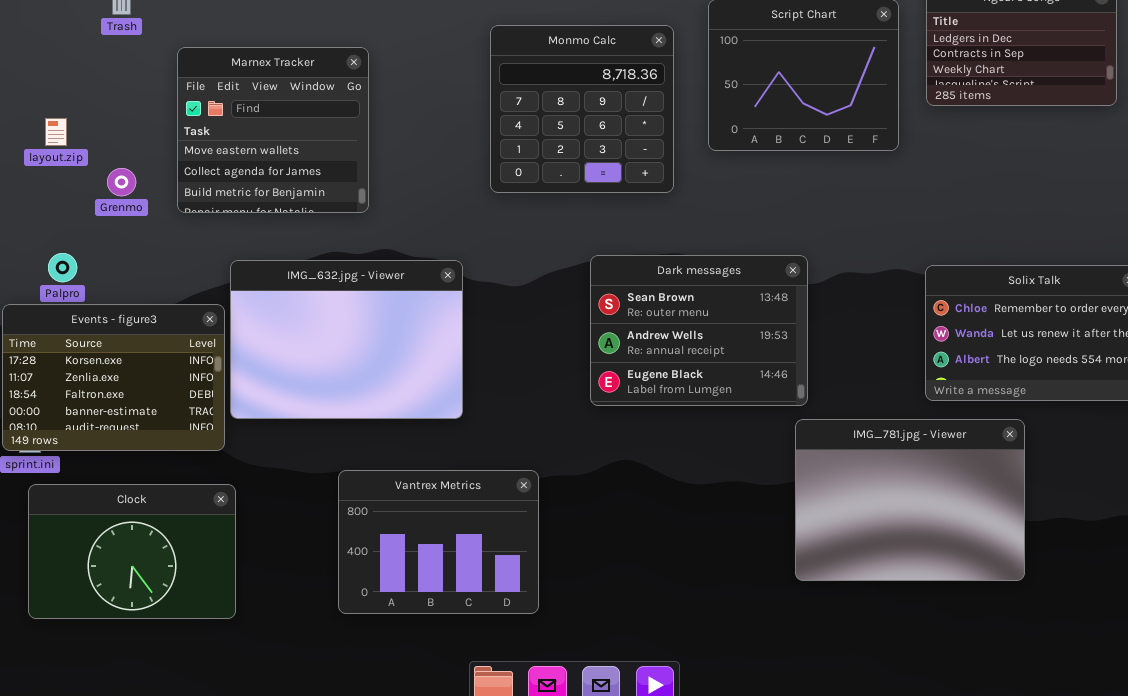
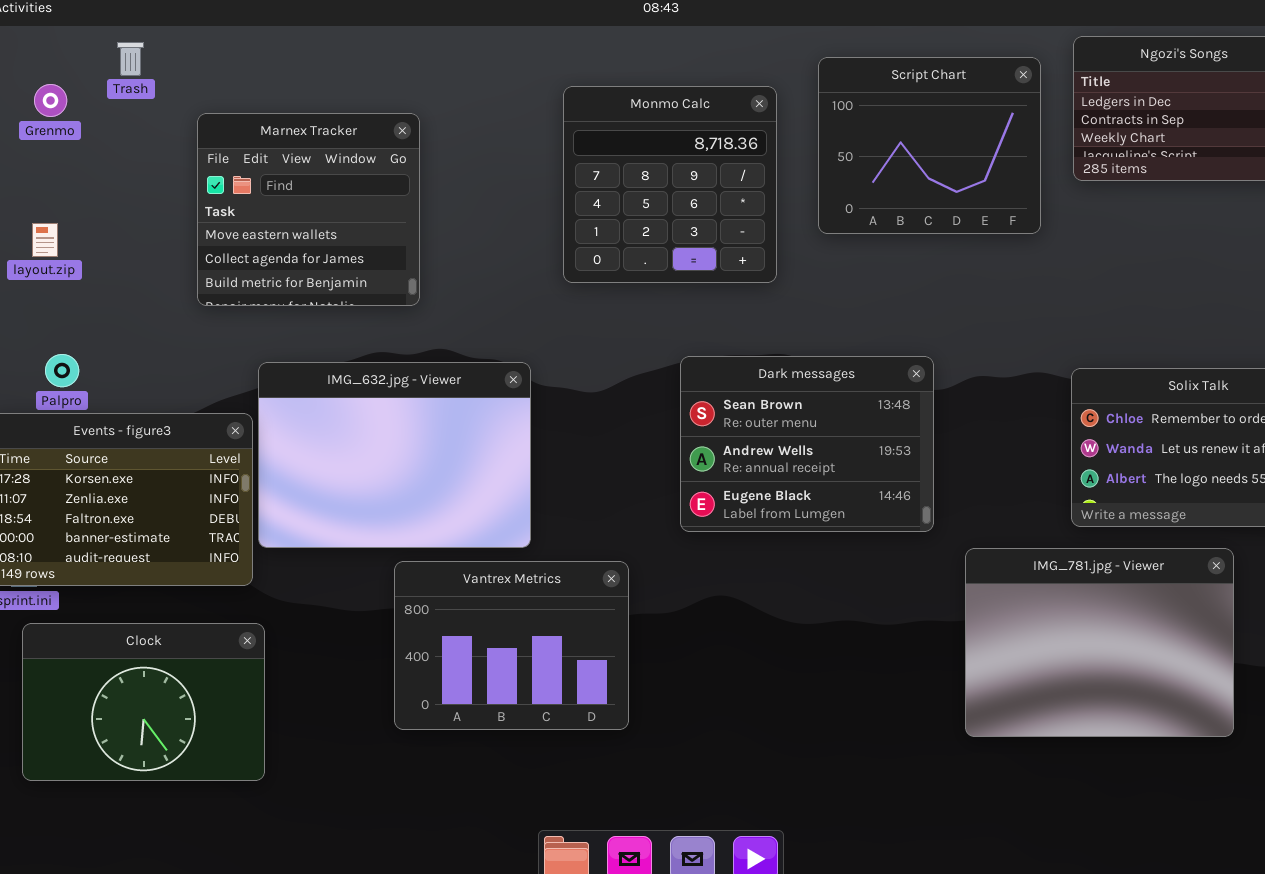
layout.zip: [45,118,67,146] -> [32,223,58,257], moved
Grenmo: [107,168,136,196] -> [34,84,67,117], moved
IMG_781.jpg - Viewer: [795,419,1025,581] -> [965,548,1234,737], moved
Vantrex Metrics: [338,470,539,614] -> [394,561,629,730], moved

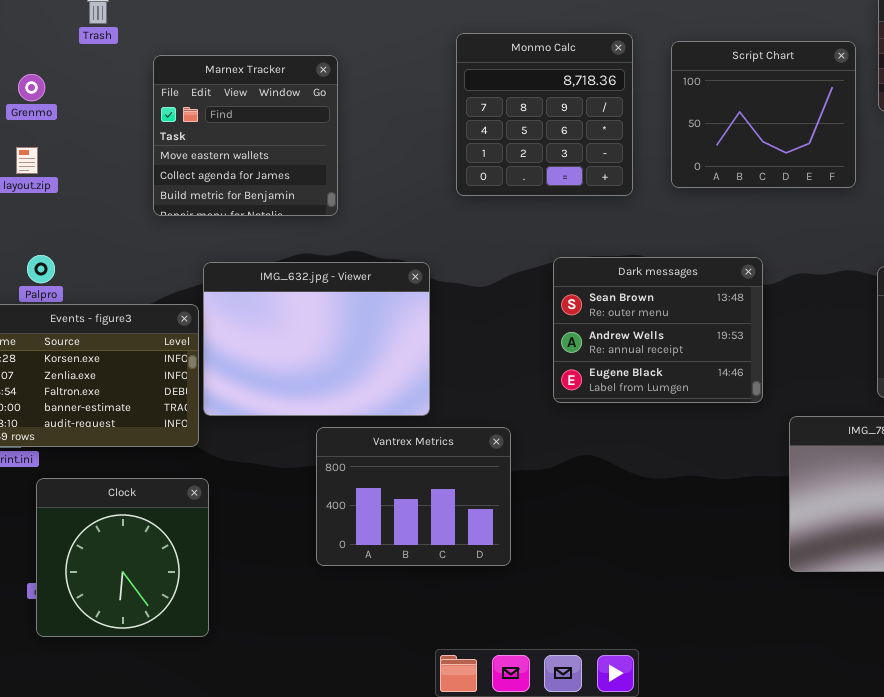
Script Chart: [818,57,1041,234] -> [671,41,856,188], moved
Grenmo: [34,84,67,117] -> [18,74,45,101], moved
Clock: [22,623,265,781] -> [36,478,209,637], resized

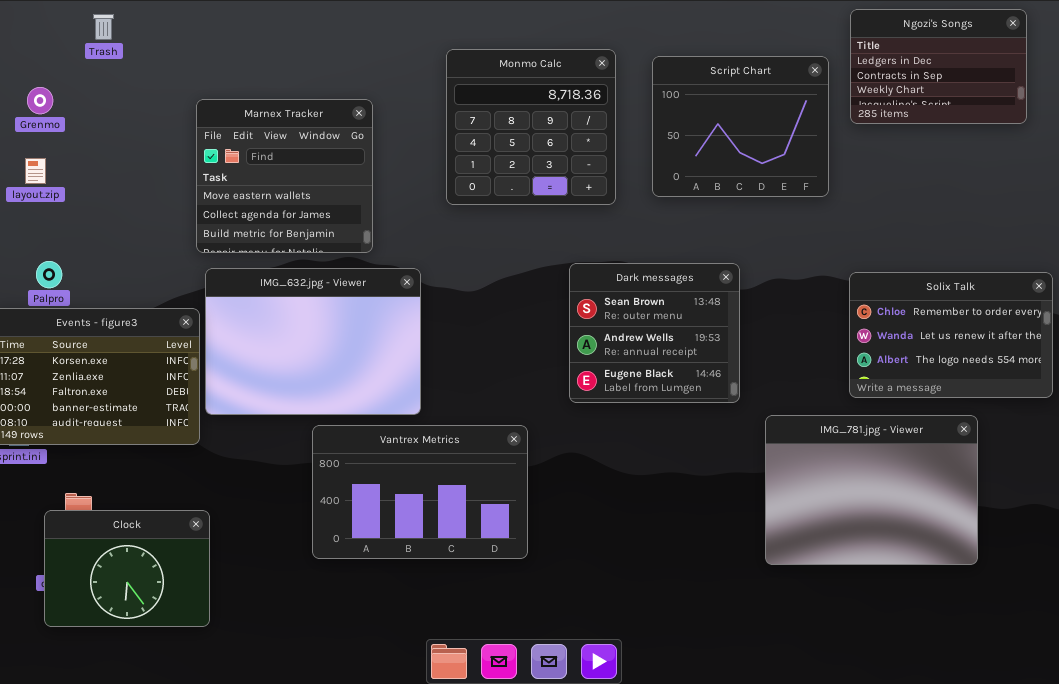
Marnex Tracker: [153,55,338,216] -> [196,99,373,253], moved
Dark messages: [553,257,763,403] -> [569,263,740,403], resized
Vantrex Metrics: [316,427,511,566] -> [312,425,528,559], resized
Clock: [36,478,209,637] -> [44,510,210,627], resized

